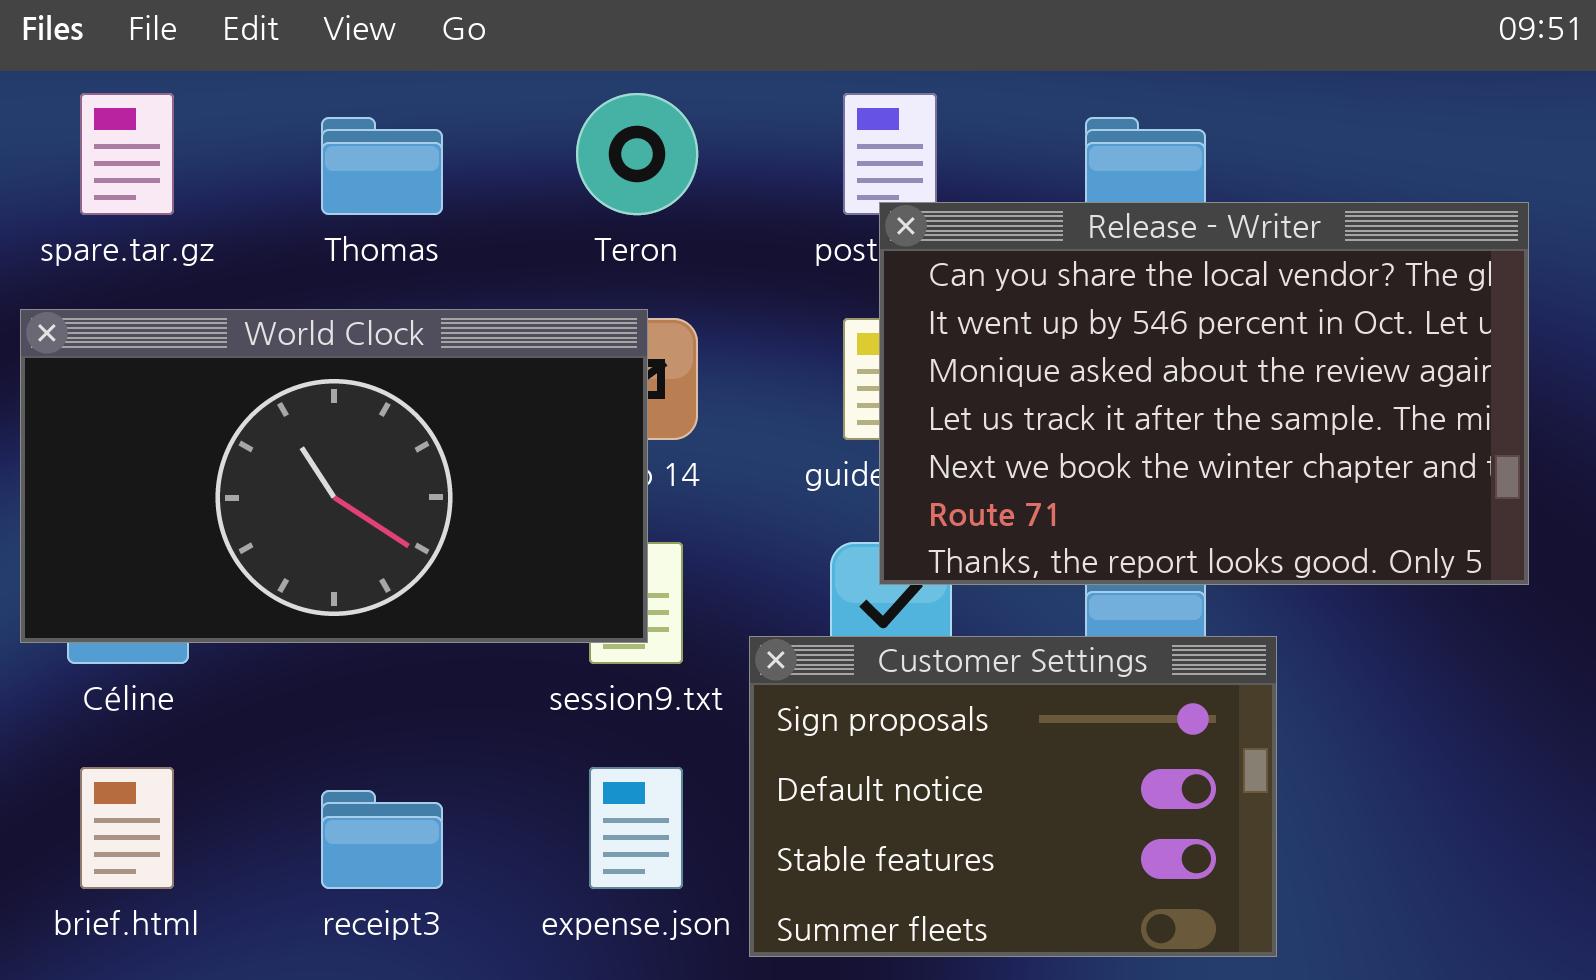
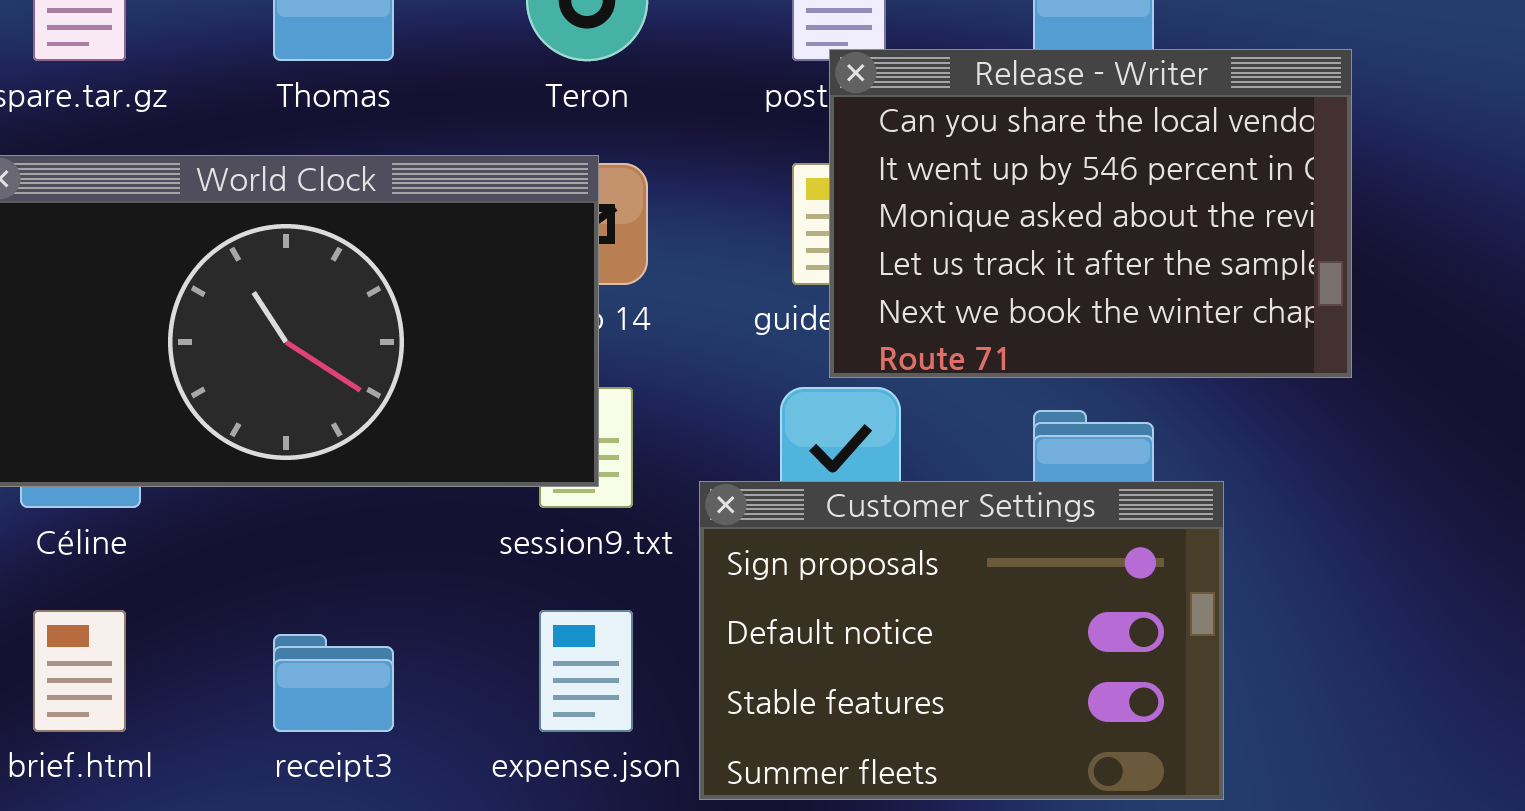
Release - Writer: [879,202,1529,585] -> [829,49,1352,378], resized

